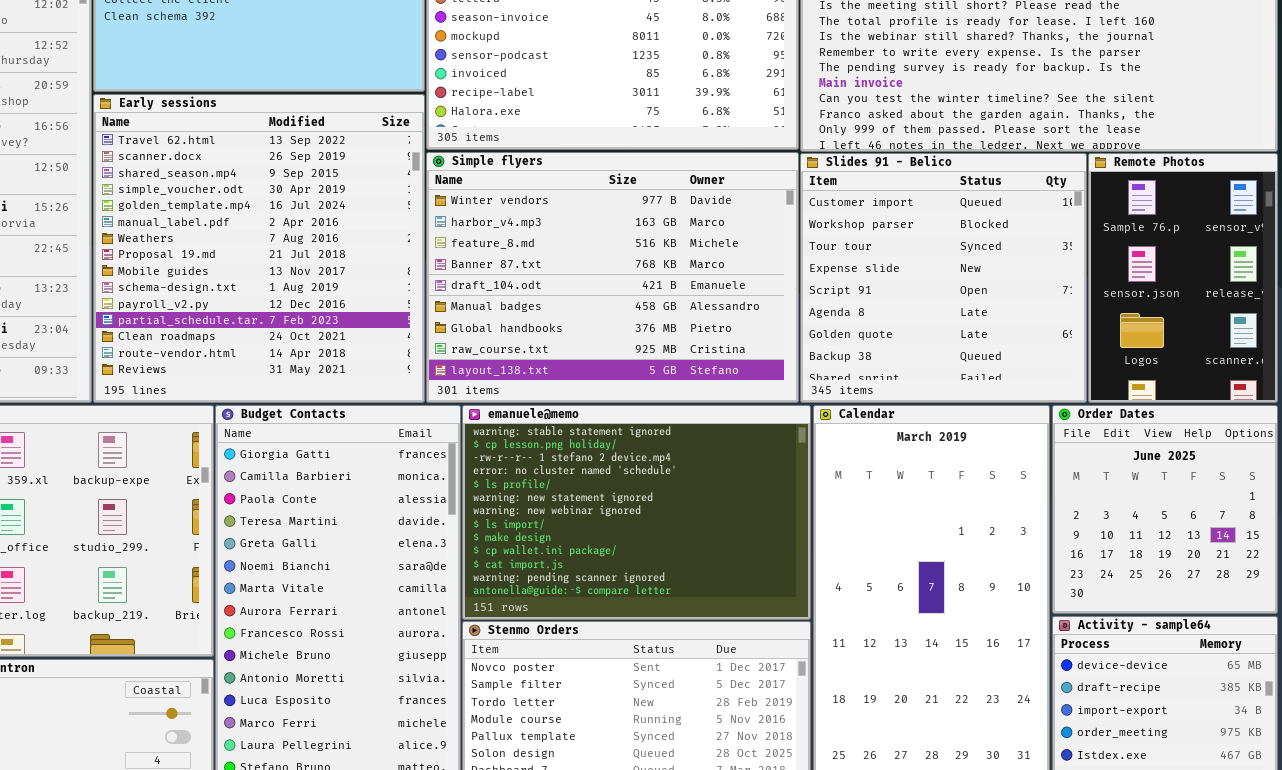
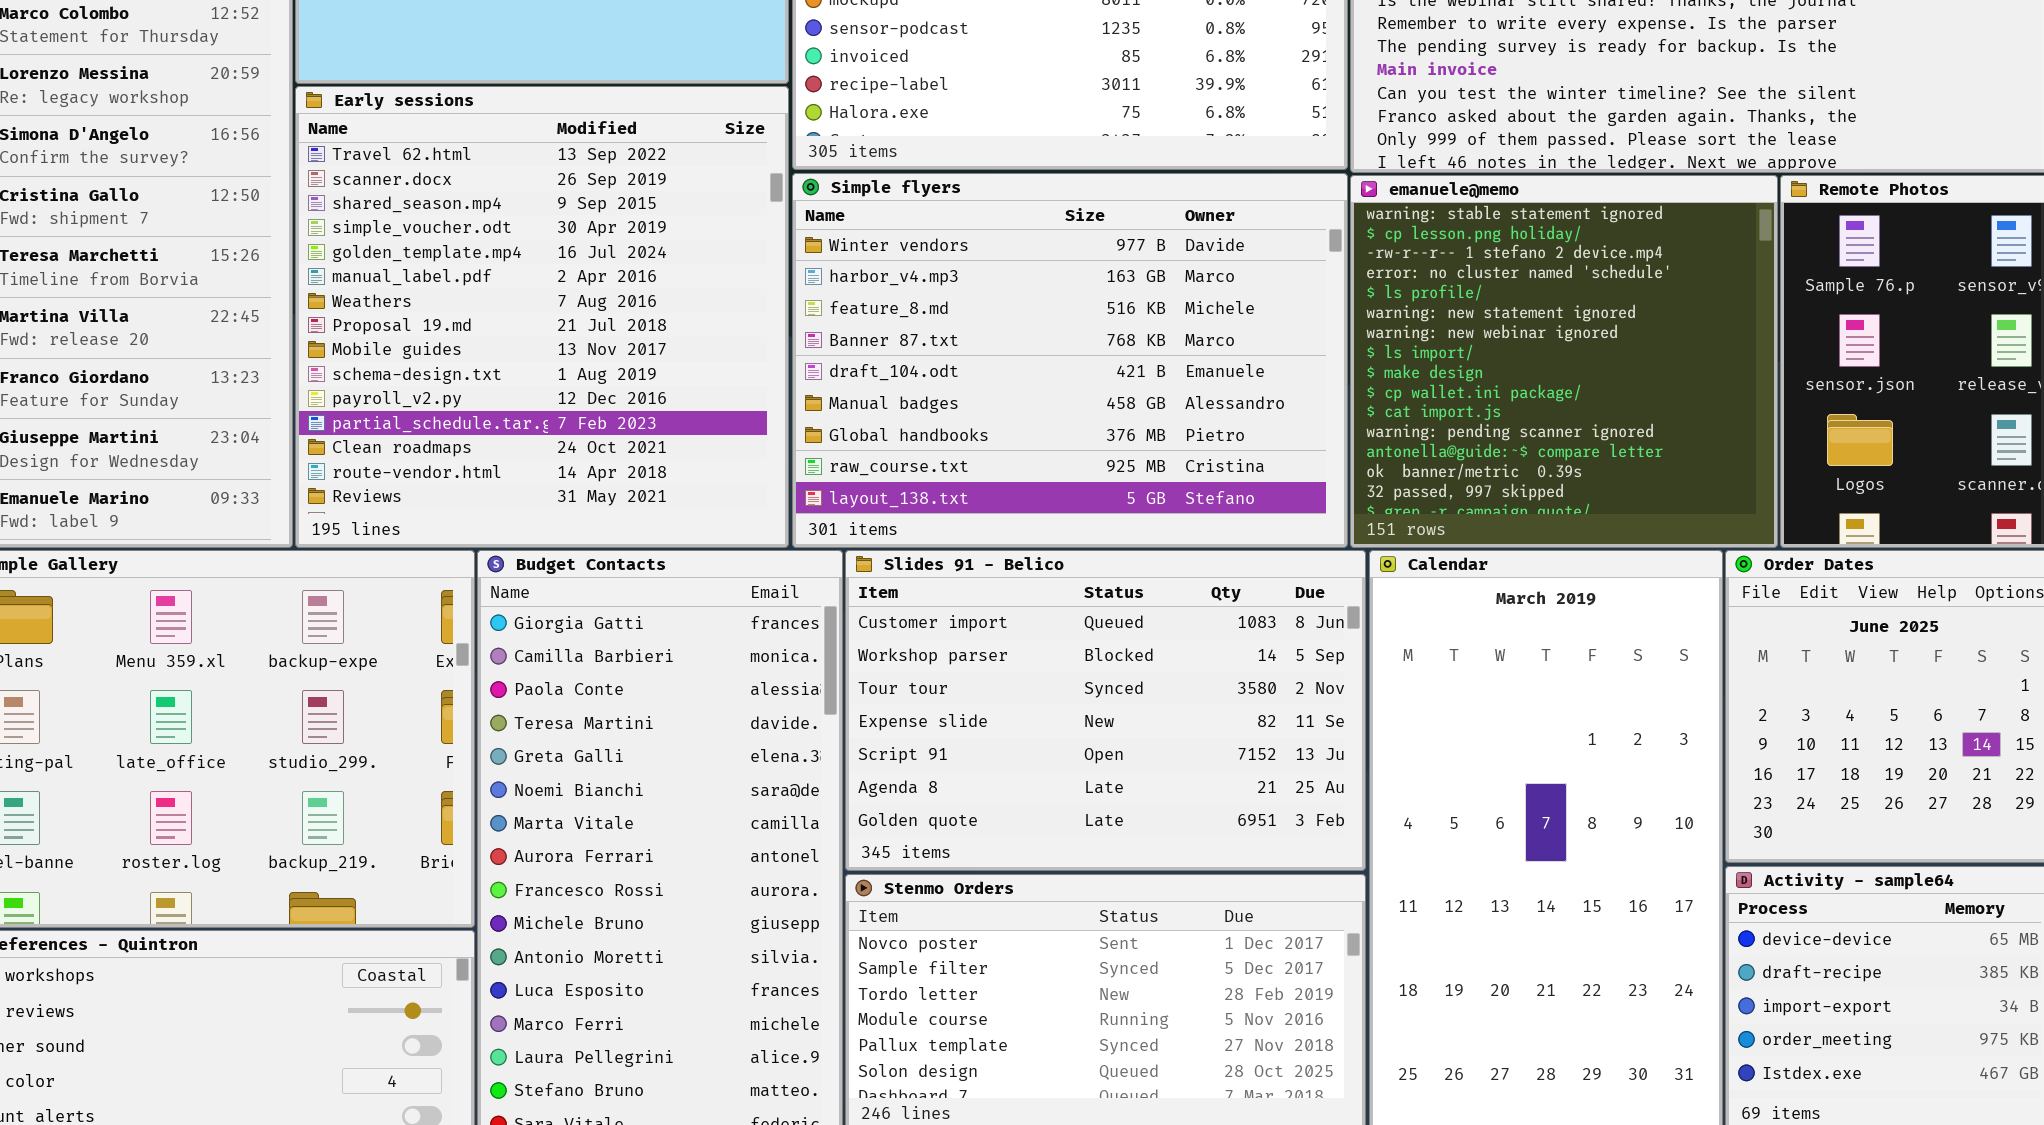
Slides 91 - Belico: [800,153,1087,403] -> [845,550,1366,871], moved, resized
emanuele@memo: [462,405,811,620] -> [1350,175,1778,548], moved, resized

